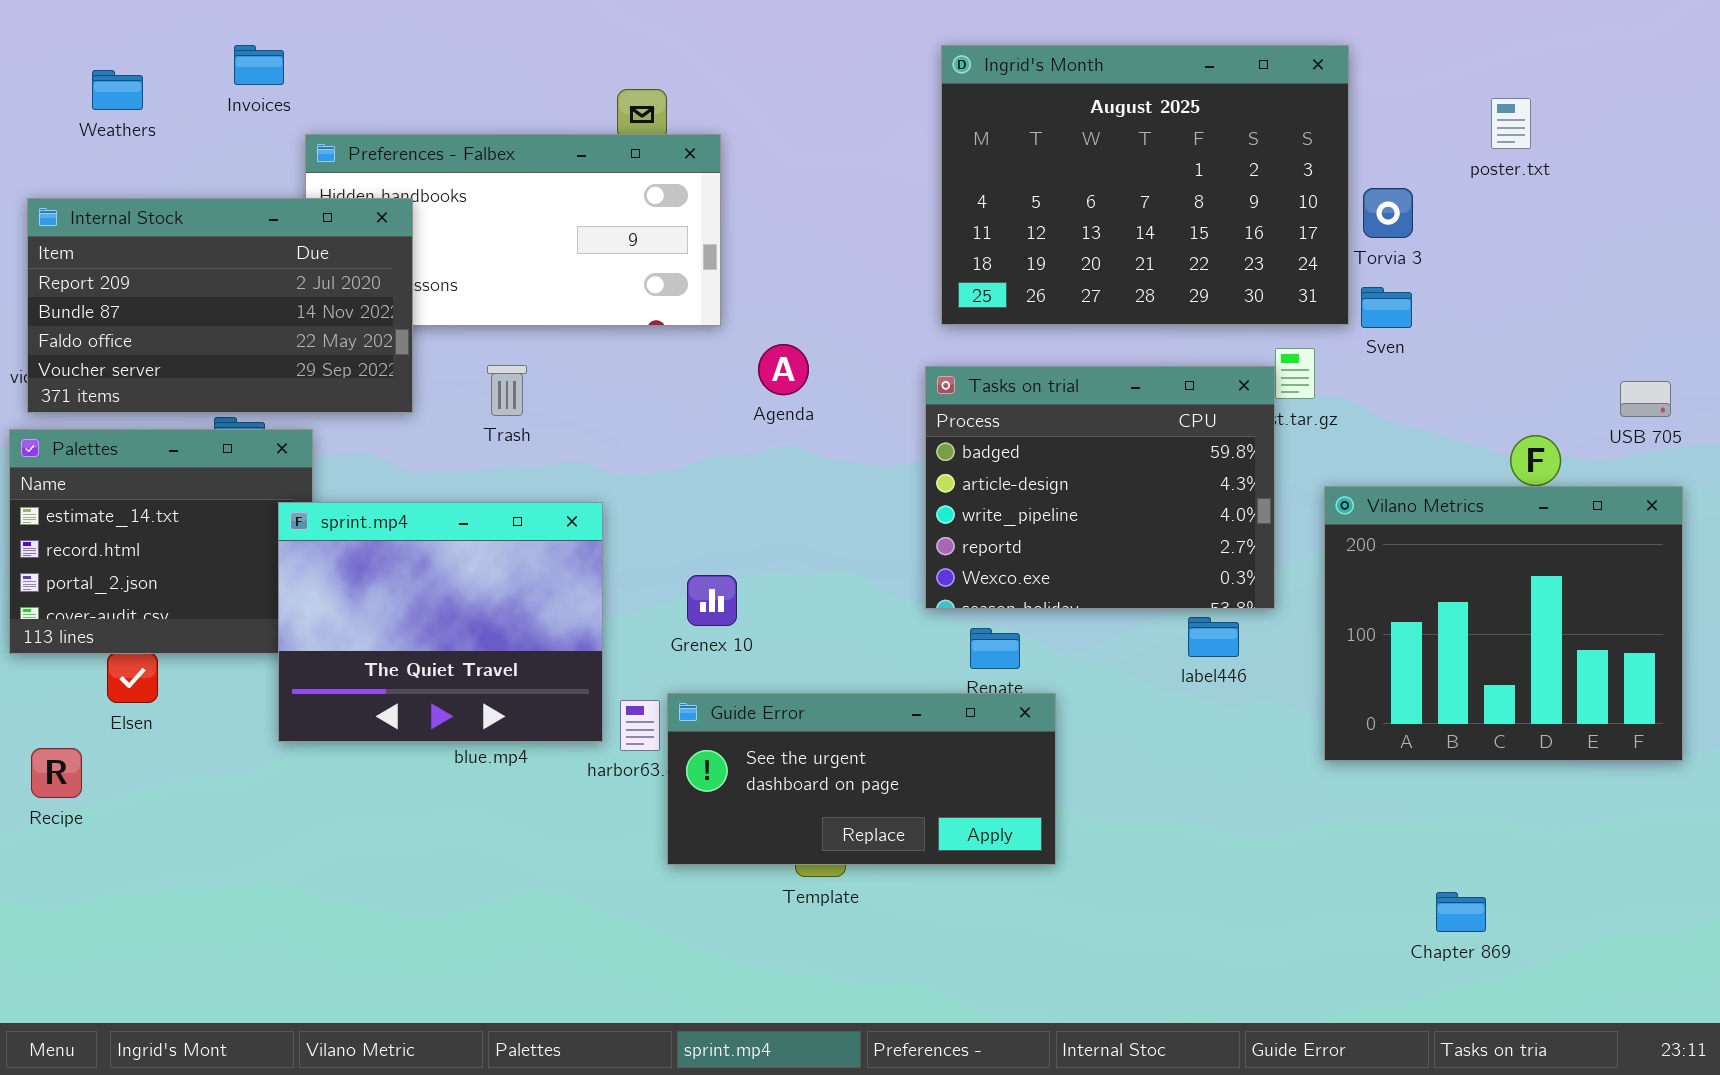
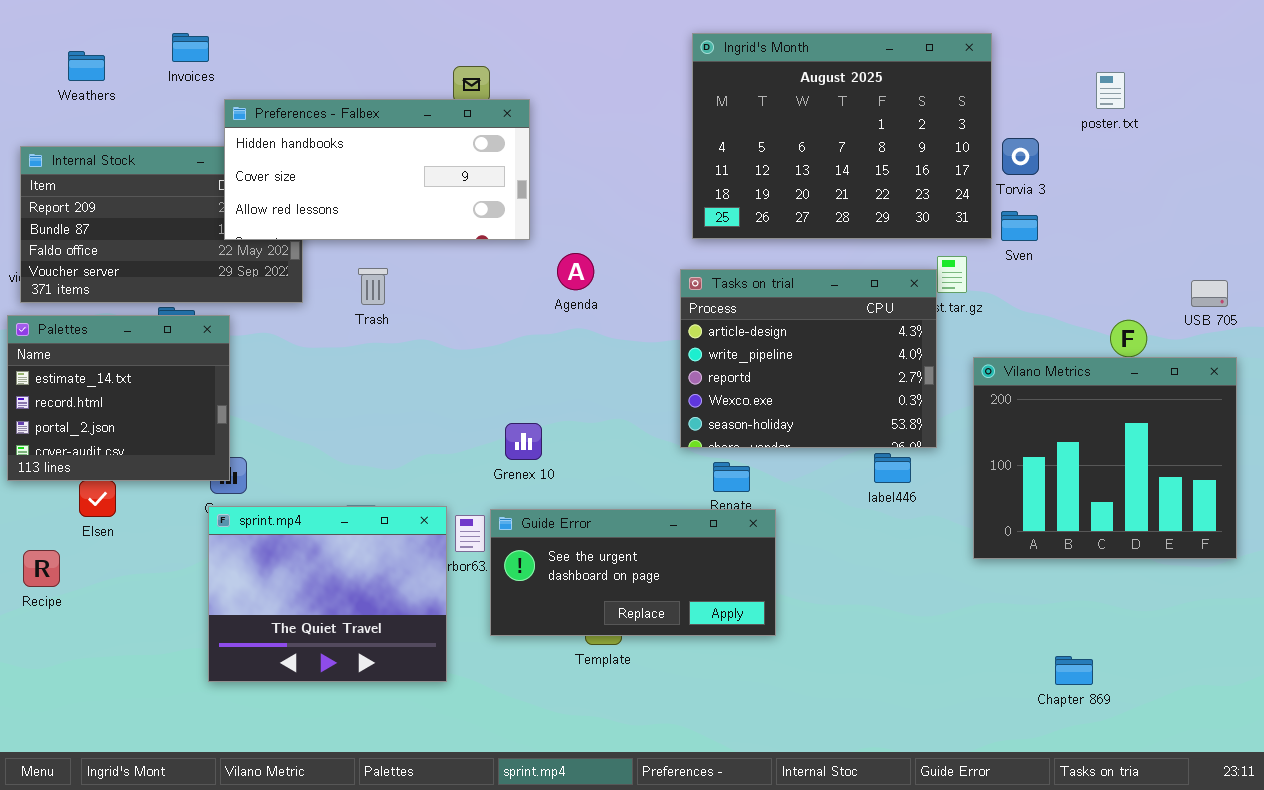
Preferences - Falbex: [305,134,721,326] -> [224,99,530,240], raised
Tasks on trial: [925,366,1275,609] -> [680,269,937,448], scrolled down 1 row
sprint.mp4: [278,502,603,742] -> [208,506,447,682], moved

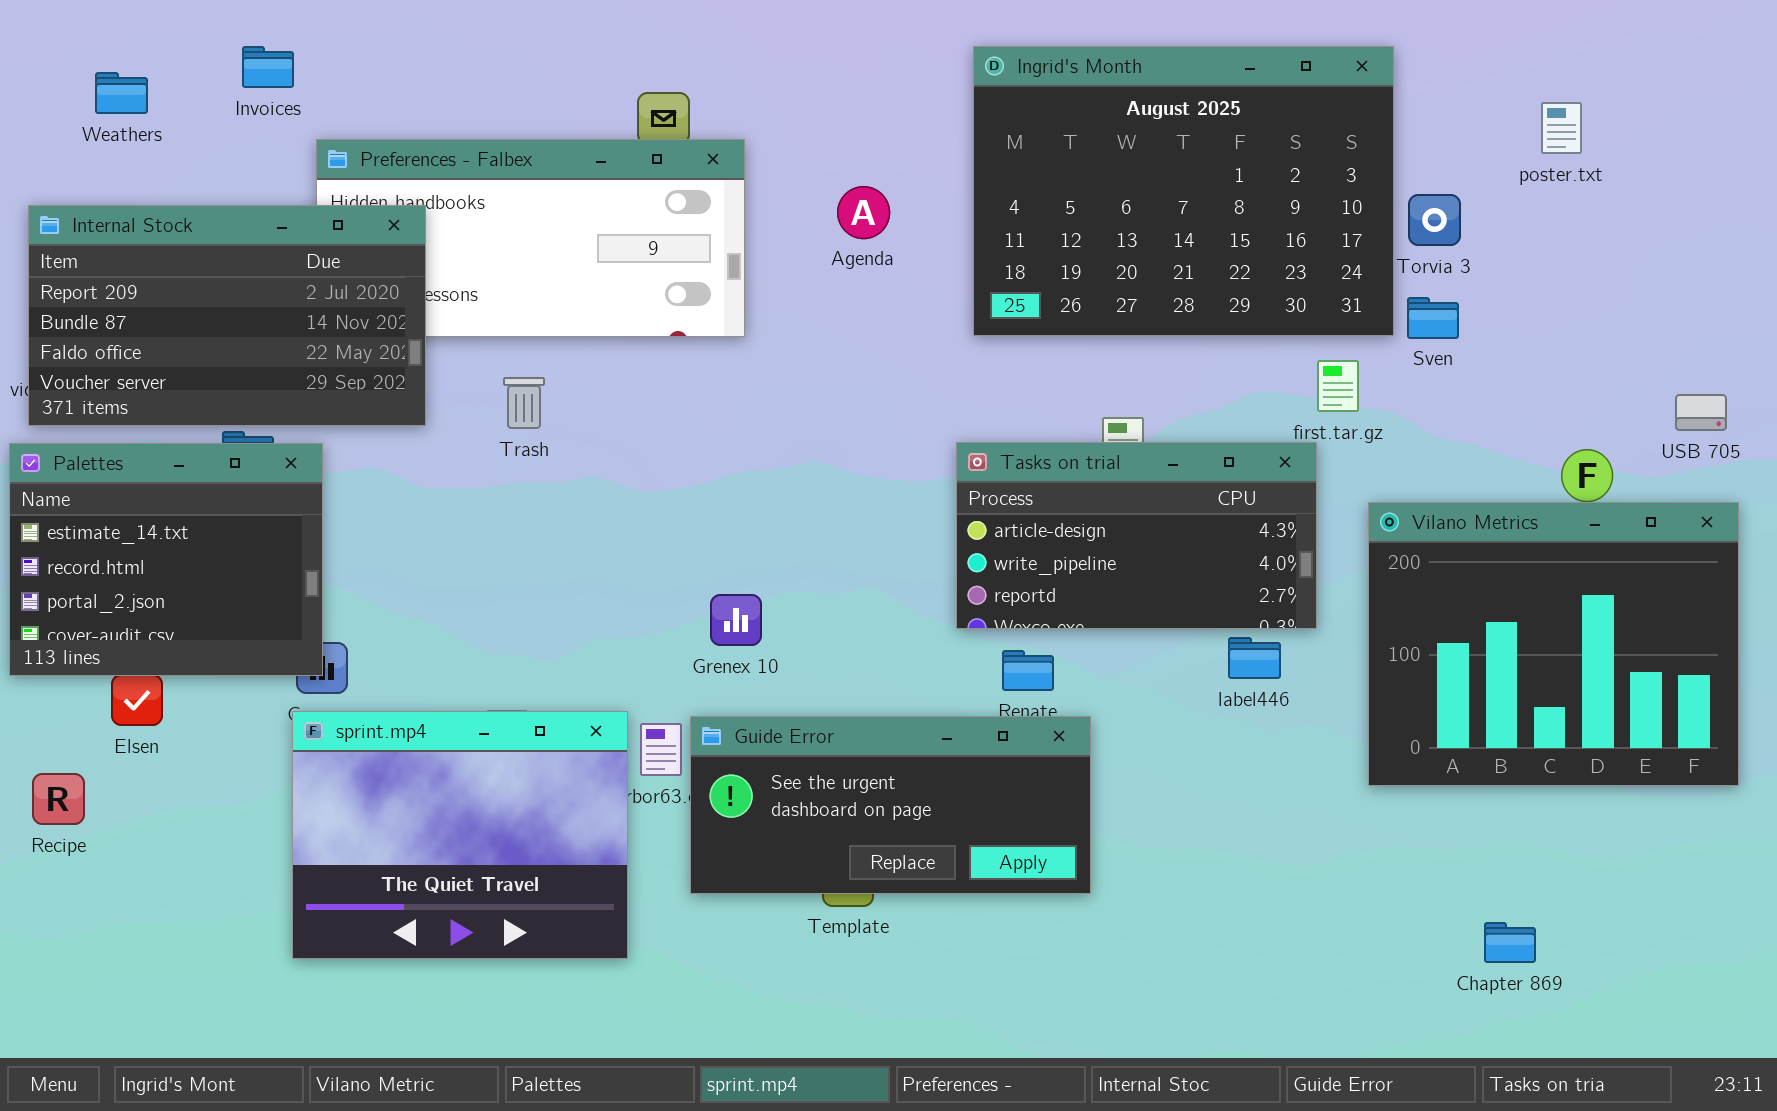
Internal Stock: [20,146,303,303] -> [28,205,426,426], raised
Agenda: [557,253,594,290] -> [837,186,890,239], moved
Tasks on trial: [680,269,937,448] -> [956,442,1317,629], resized

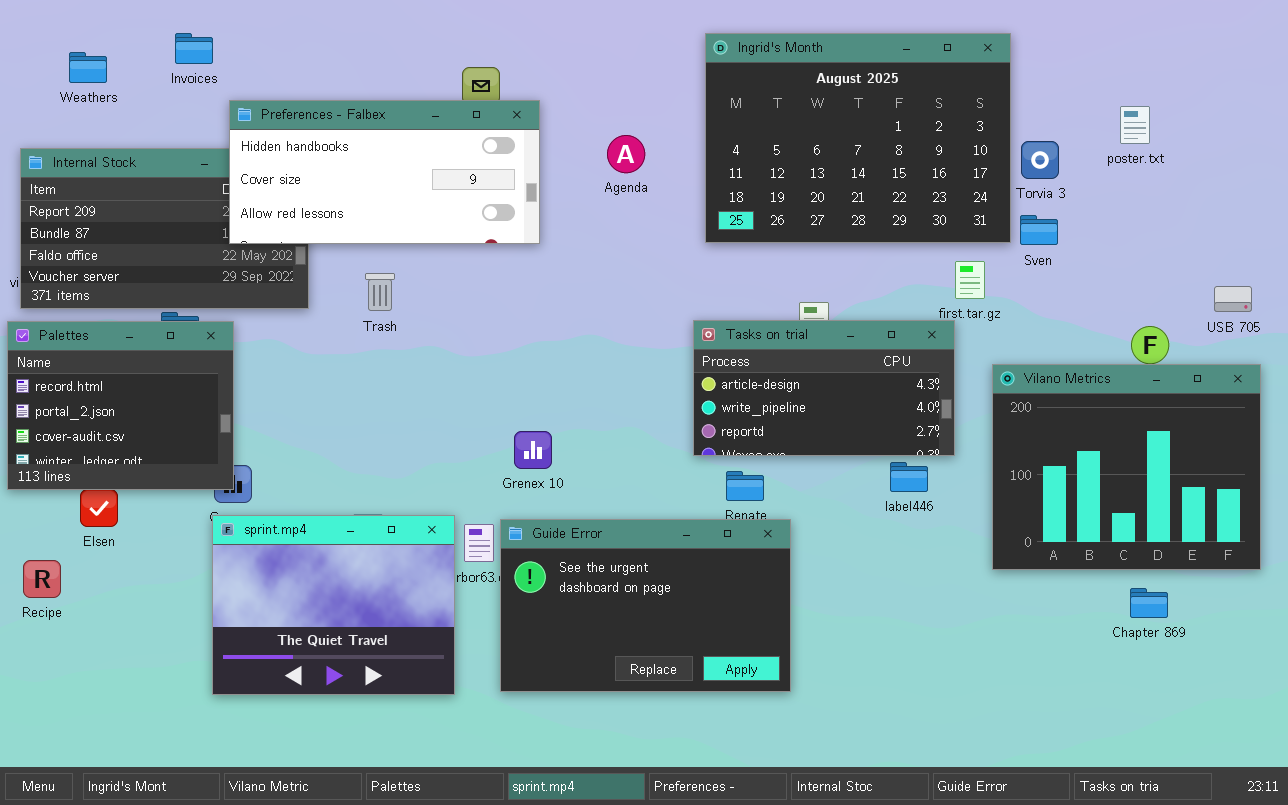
poster.txt: [1541,102,1582,154] -> [1120,106,1150,144], moved
Preferences - Falbex: [316,139,745,337] -> [229,100,540,244], raised
Palettes: [9,443,323,676] -> [7,321,234,490], scrolled down 1 row
Guide Error: [690,716,1091,894] -> [500,519,791,692], resized
Chapter 869: [1484,922,1536,963] -> [1130,588,1168,618], moved

